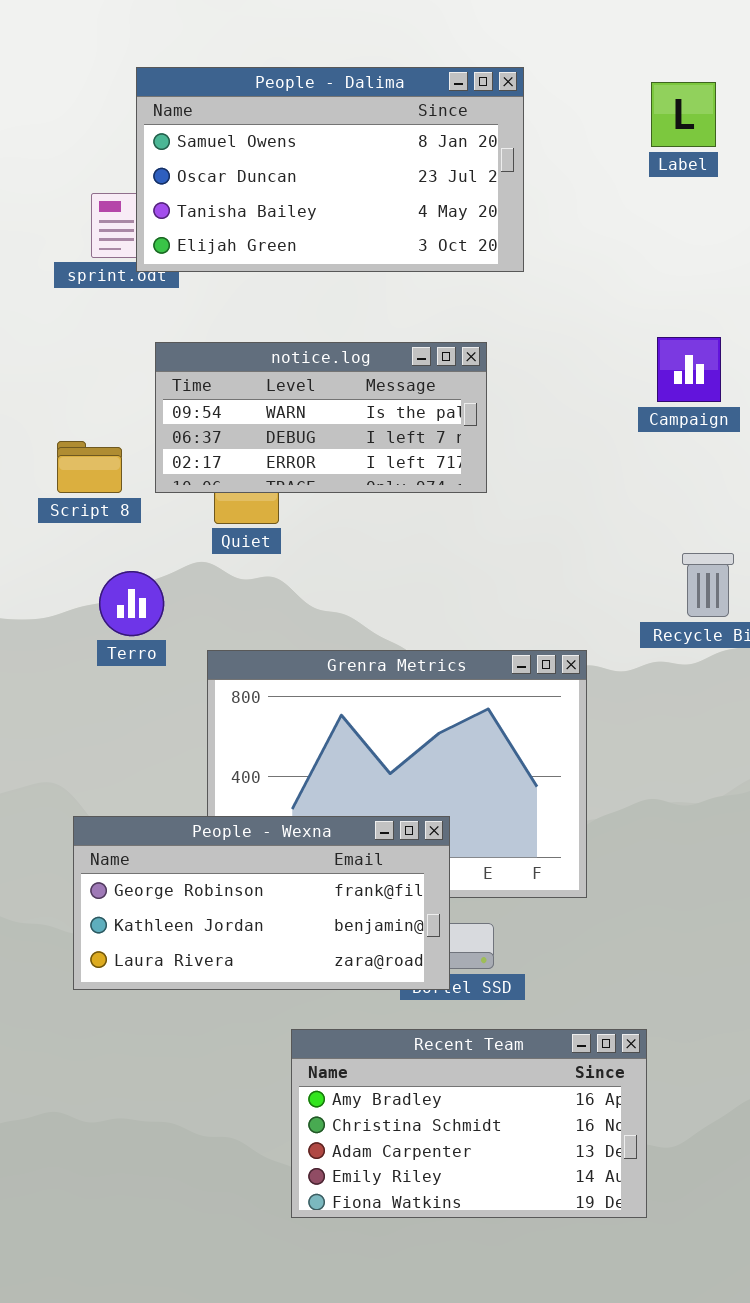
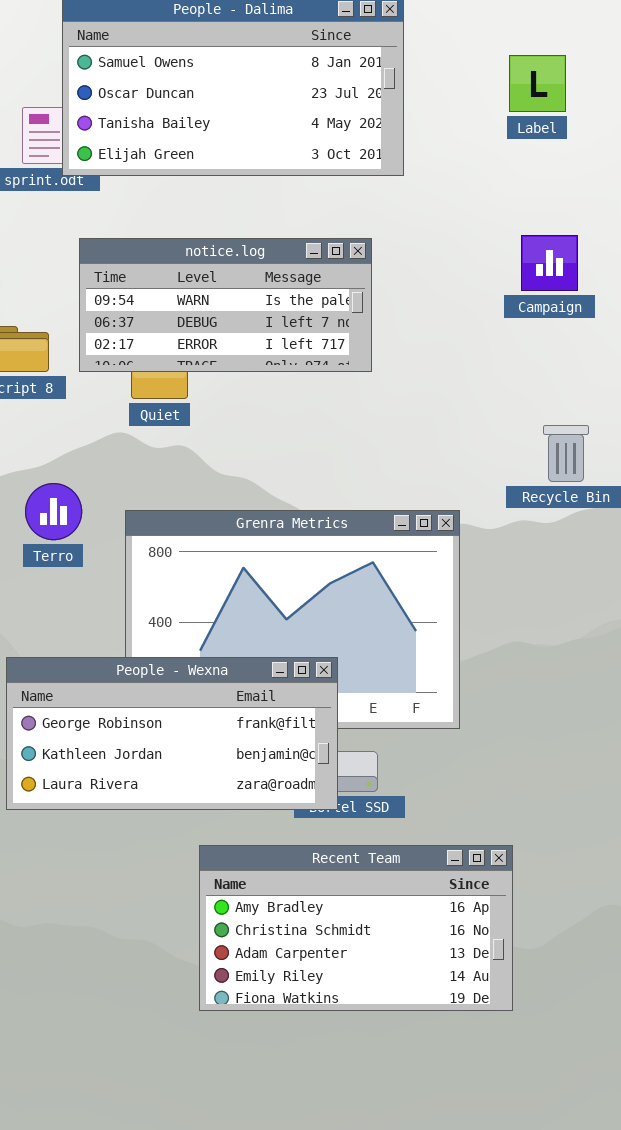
Label: [651,82,716,147] -> [509,55,566,112], moved
Terro: [99,571,164,636] -> [25,483,82,540], moved

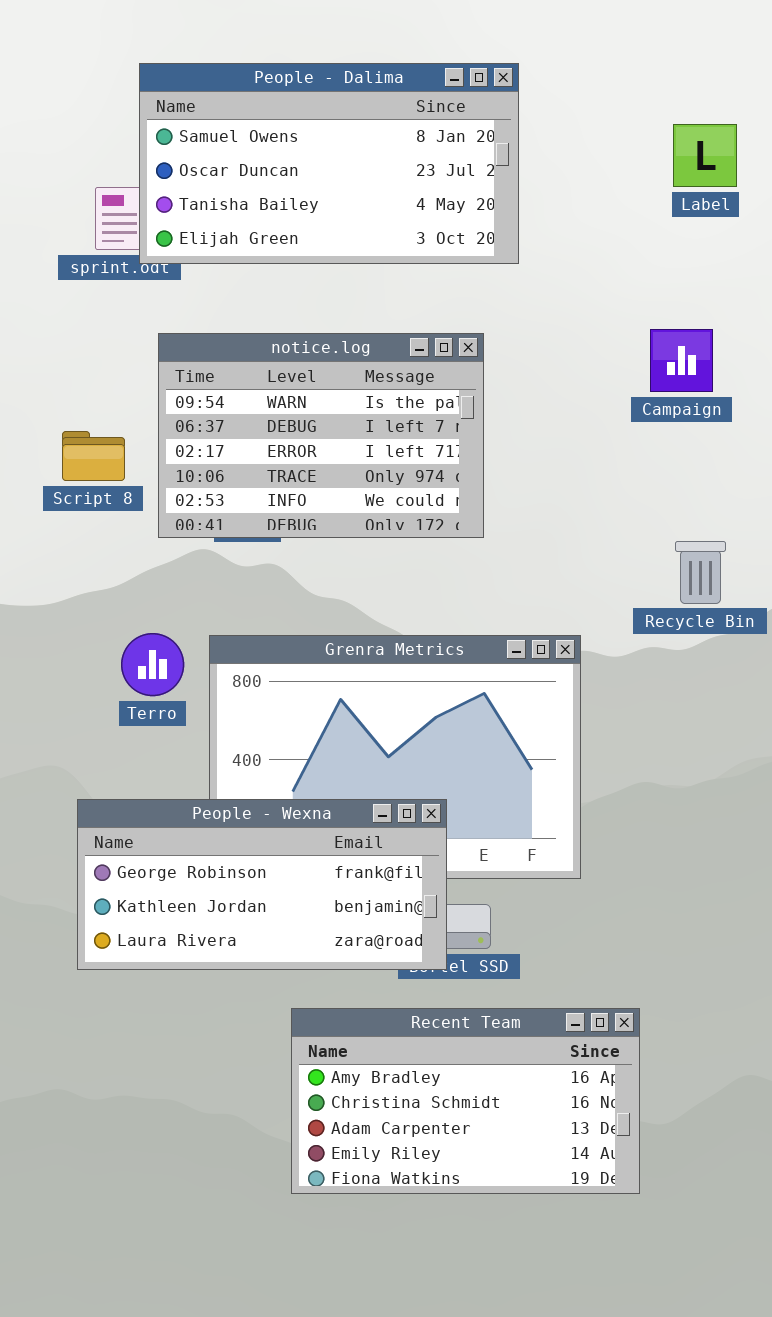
Label: [509,55,566,112] -> [673,124,737,187], moved
notice.log: [79,238,372,372] -> [158,333,484,538], resized
Terro: [25,483,82,540] -> [121,633,184,696], moved

